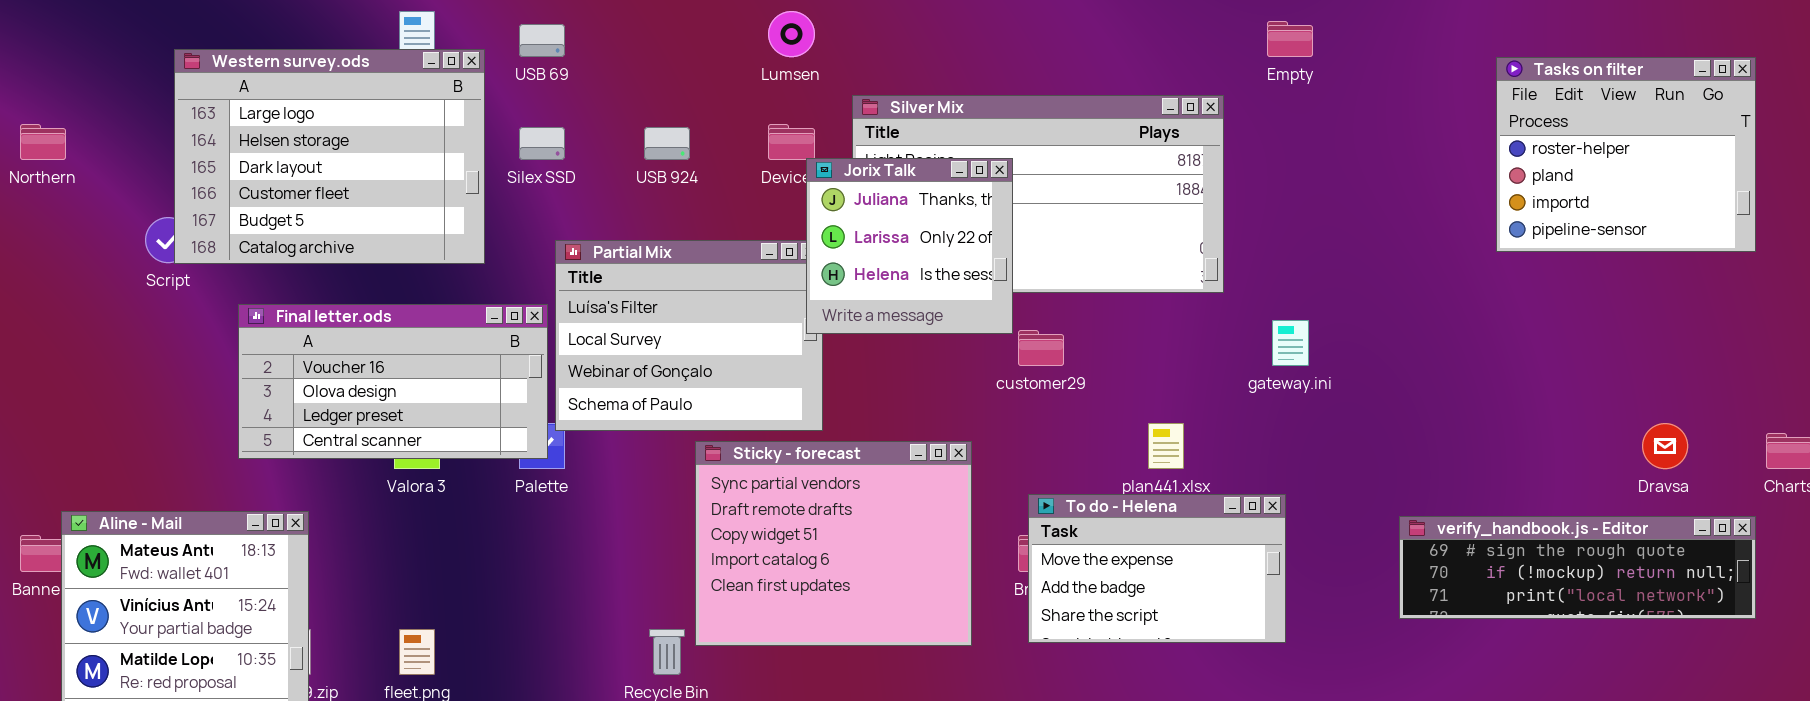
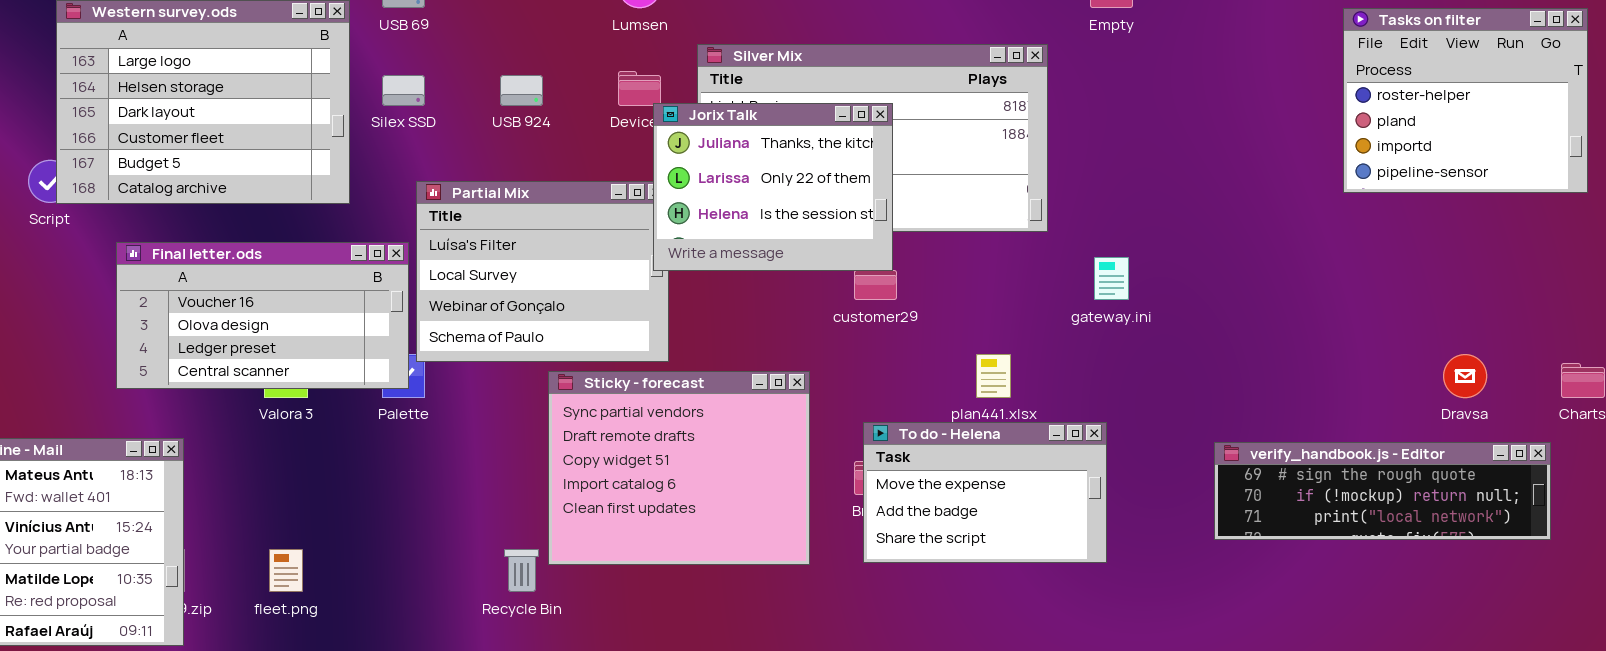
Tasks on filter: [1496,57,1756,252] -> [1343,8,1588,193], moved
Jorix Talk: [806,158,1013,334] -> [653,103,893,271], resized

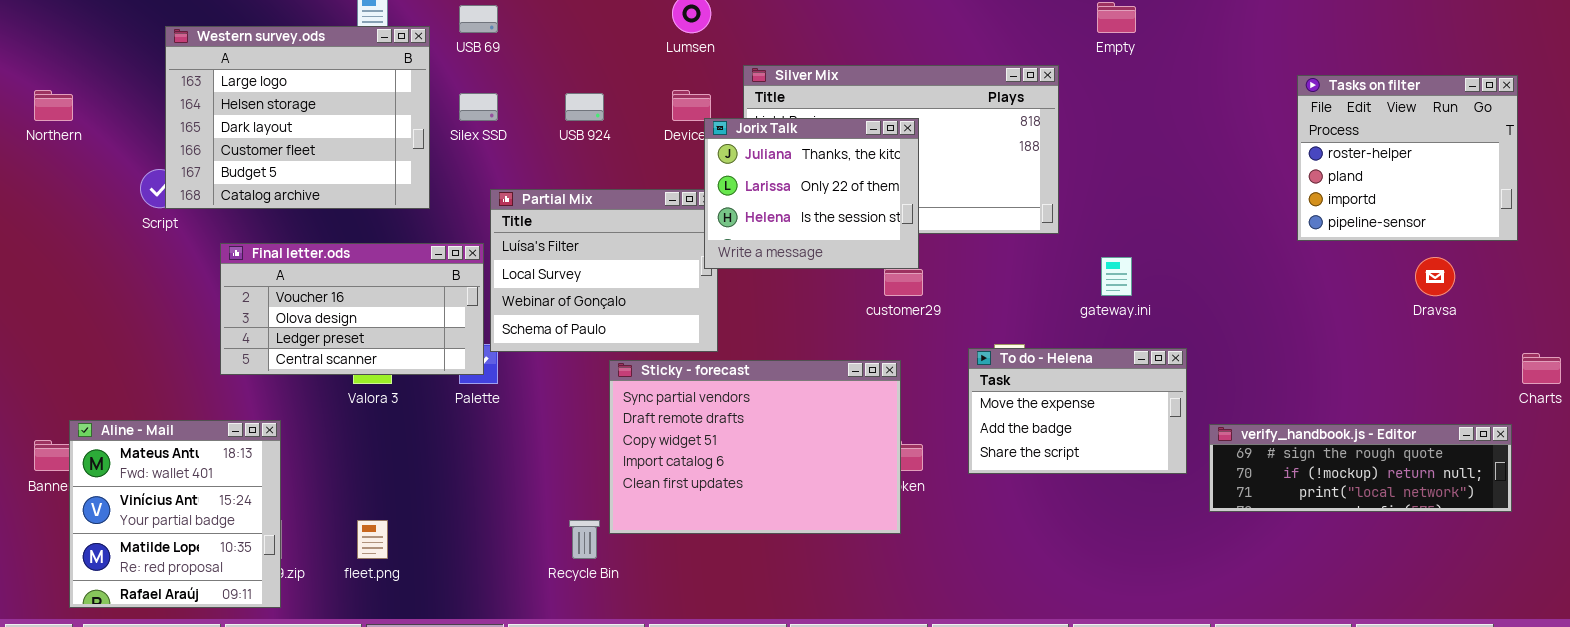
Tasks on filter: [1343,8,1588,193] -> [1297,75,1518,241], moved
Dravsa: [1443,354,1487,398] -> [1415,257,1455,296], moved
Sticky - forecast: [548,371,810,565] -> [609,360,901,534], resized
To do - Helena: [863,422,1107,563] -> [968,348,1187,474], moved

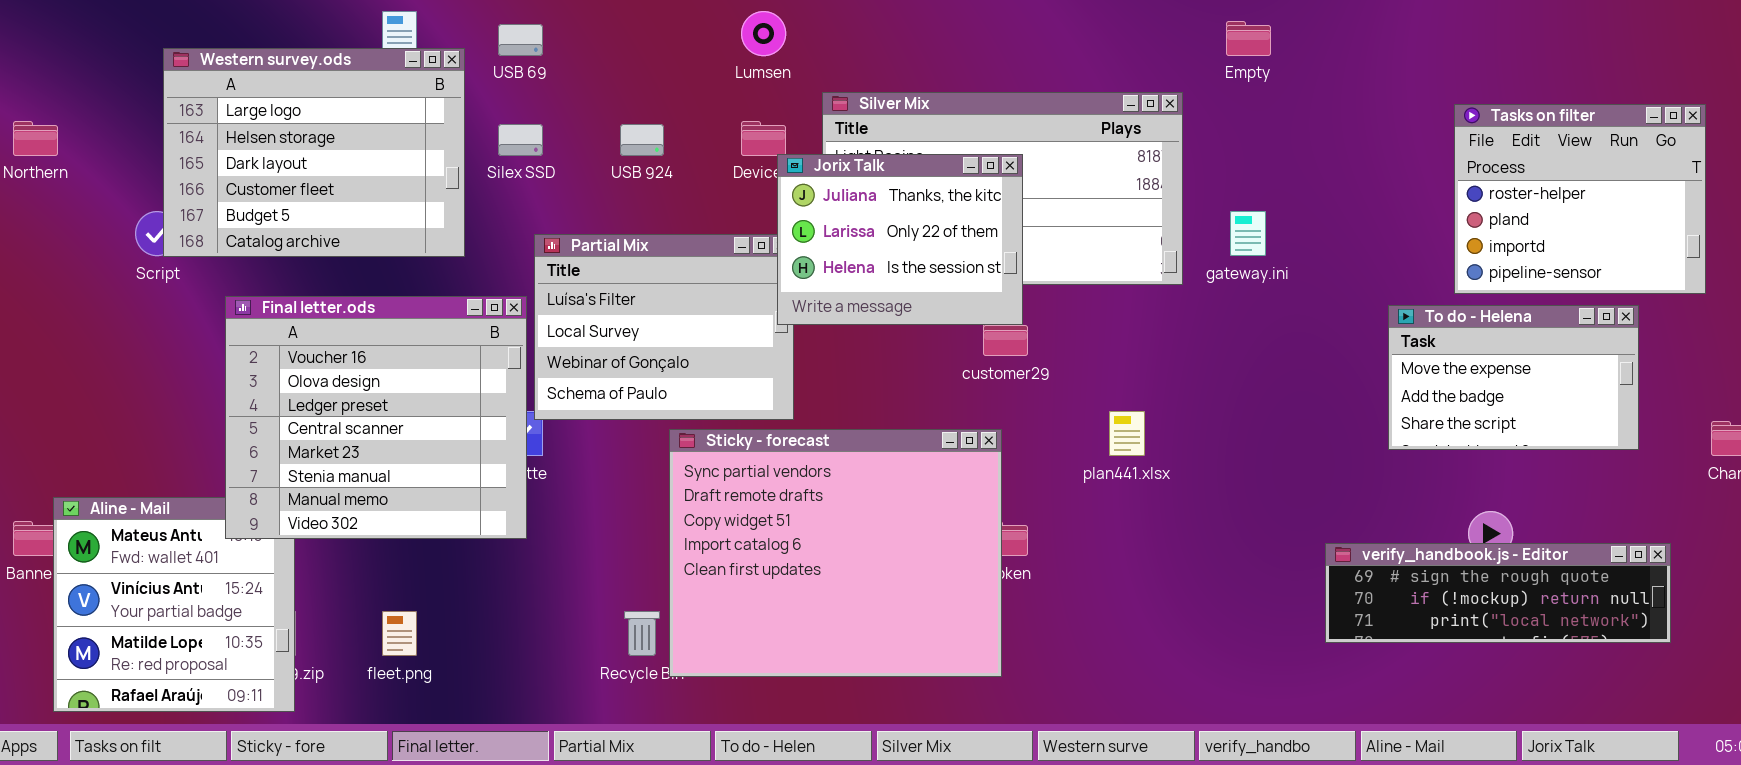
Final letter.ods: [220,243,484,375] -> [225,296,527,539], resized
gateway.ini: [1101,257,1132,296] -> [1230,211,1266,256], moved
To do - Helena: [968,348,1187,474] -> [1388,305,1639,450], moved
Sticky - forecast: [609,360,901,534] -> [669,429,1002,677], resized
verify_handbook.js - Editor: [1209,424,1512,512] -> [1325,543,1671,643], moved

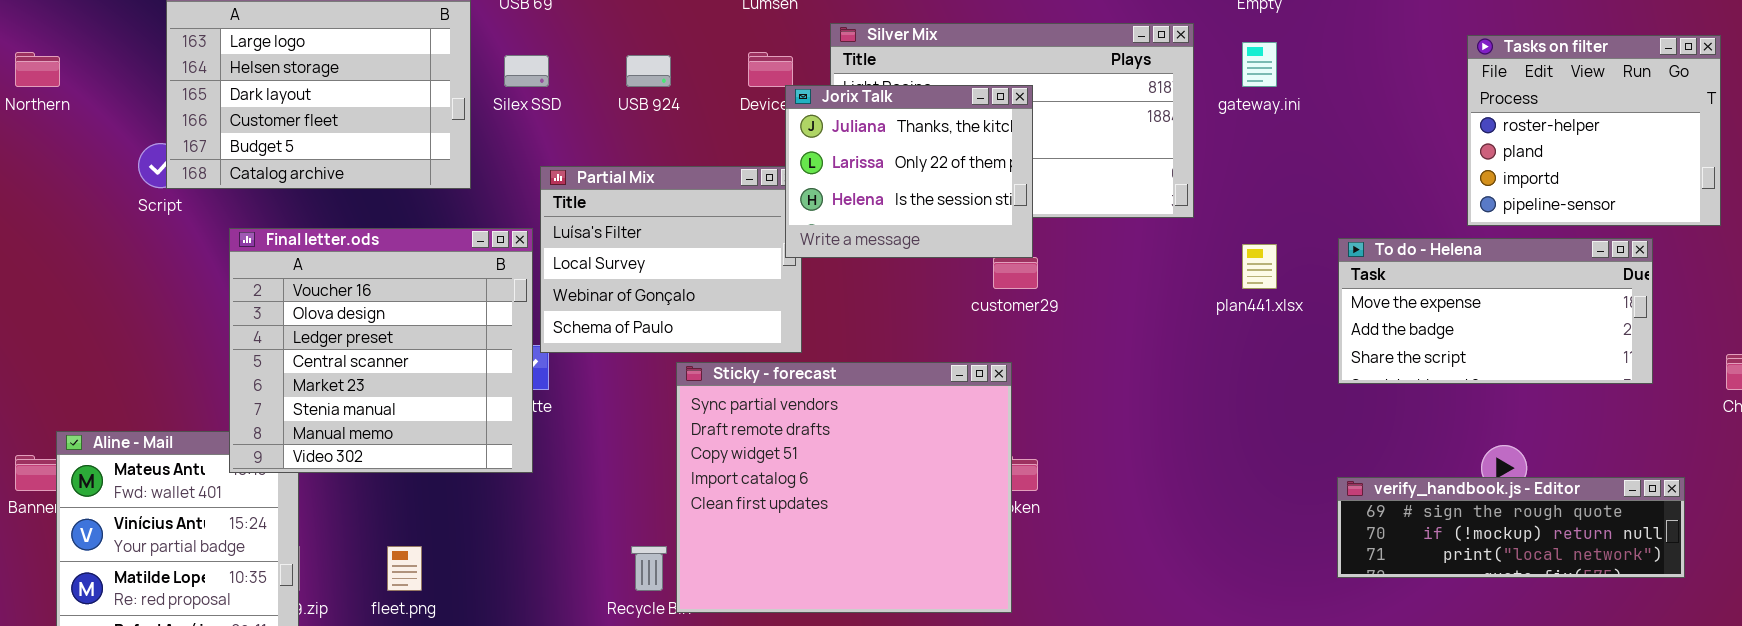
gateway.ini: [1230,211,1266,256] -> [1242,42,1277,87], moved
To do - Helena: [1388,305,1639,450] -> [1338,238,1653,384], resized
plan441.xlsx: [1109,411,1145,456] -> [1242,244,1277,289], moved

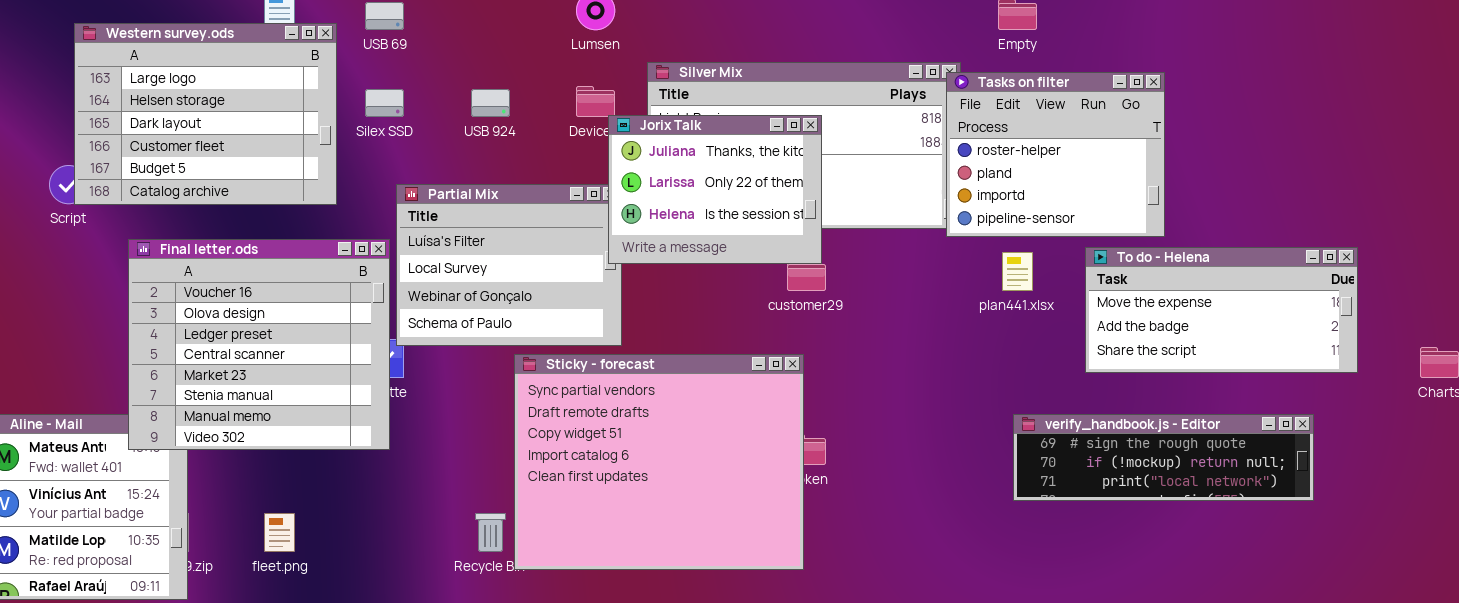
Tasks on filter: [1467,35,1721,226] -> [946,72,1165,237], moved
verify_handbook.js - Editor: [1337,477,1685,578] -> [1013,414,1314,501], moved

